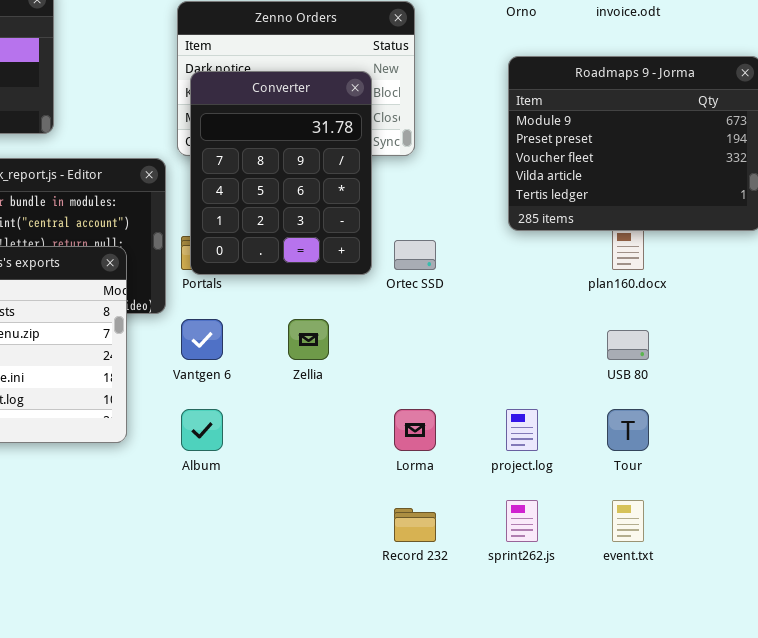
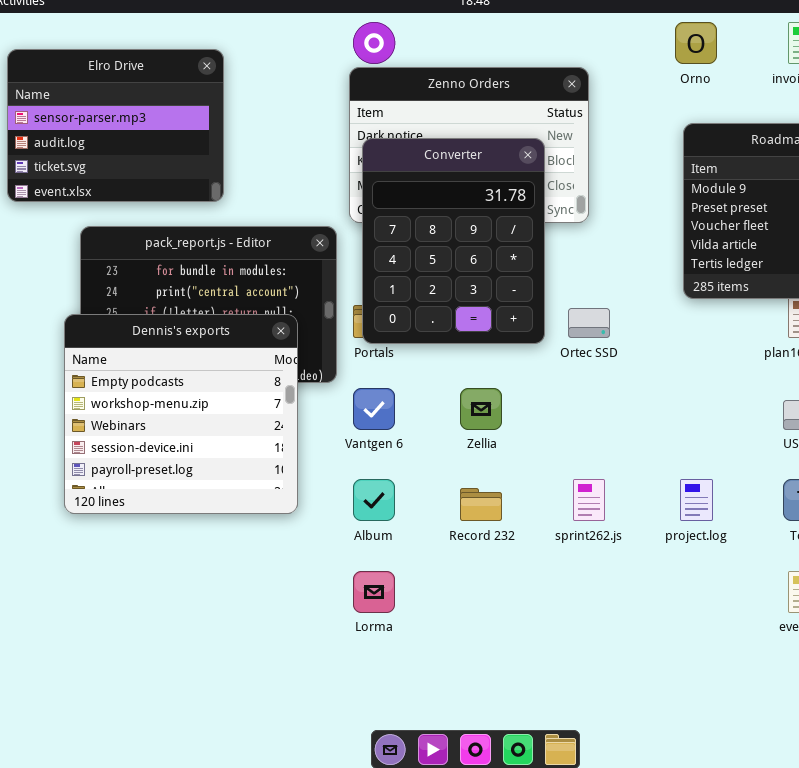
Lorma: [394,409,436,451] -> [353,571,395,613], moved
sprint262.js: [506,500,538,542] -> [573,479,605,521], moved
Record 232: [394,508,436,542] -> [460,488,502,521], moved

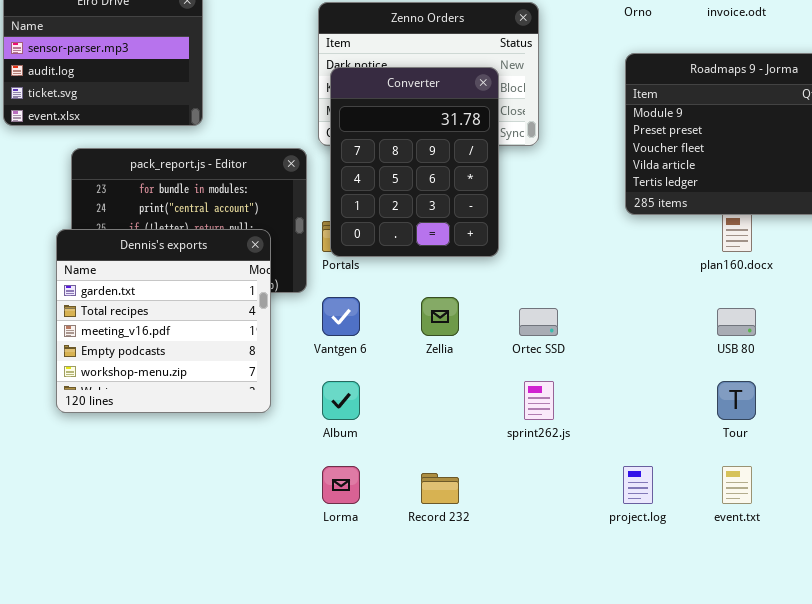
Ortec SSD: [568,308,610,338] -> [519,308,558,336], moved
Dennis's exports: [64,314,298,514] -> [56,229,271,413], scrolled up 3 rows
project.log: [680,479,713,521] -> [623,466,653,504], moved
Record 232: [460,488,502,521] -> [421,473,459,504], moved

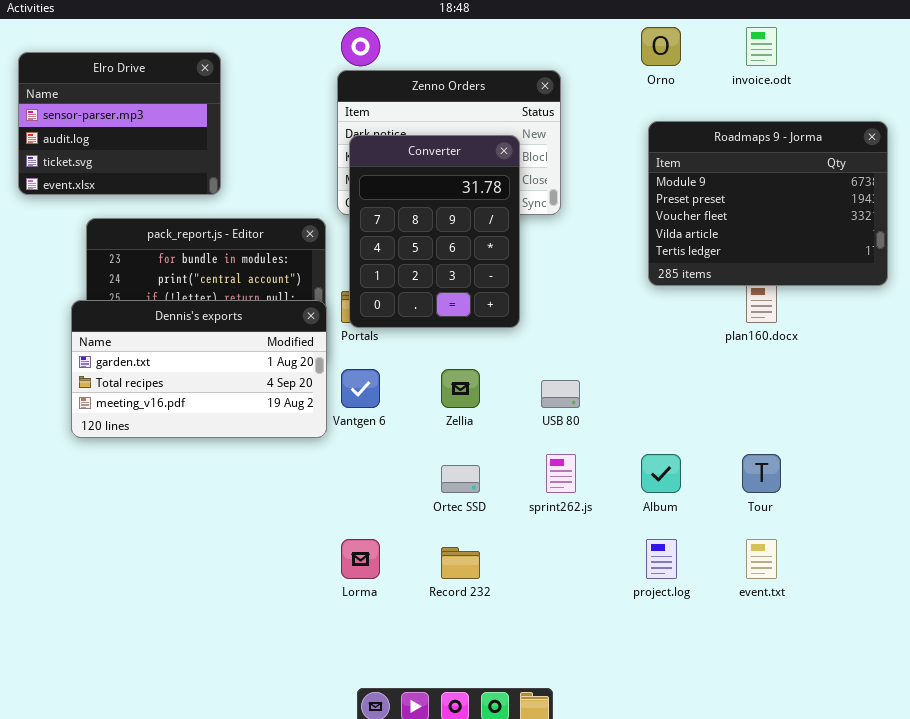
Dennis's exports: [56,229,271,413] -> [71,300,327,438], resized
Ortec SSD: [519,308,558,336] -> [441,465,480,493], moved
USB 80: [717,308,756,336] -> [541,380,580,408], moved
Album: [322,381,360,420] -> [641,454,681,493], moved

